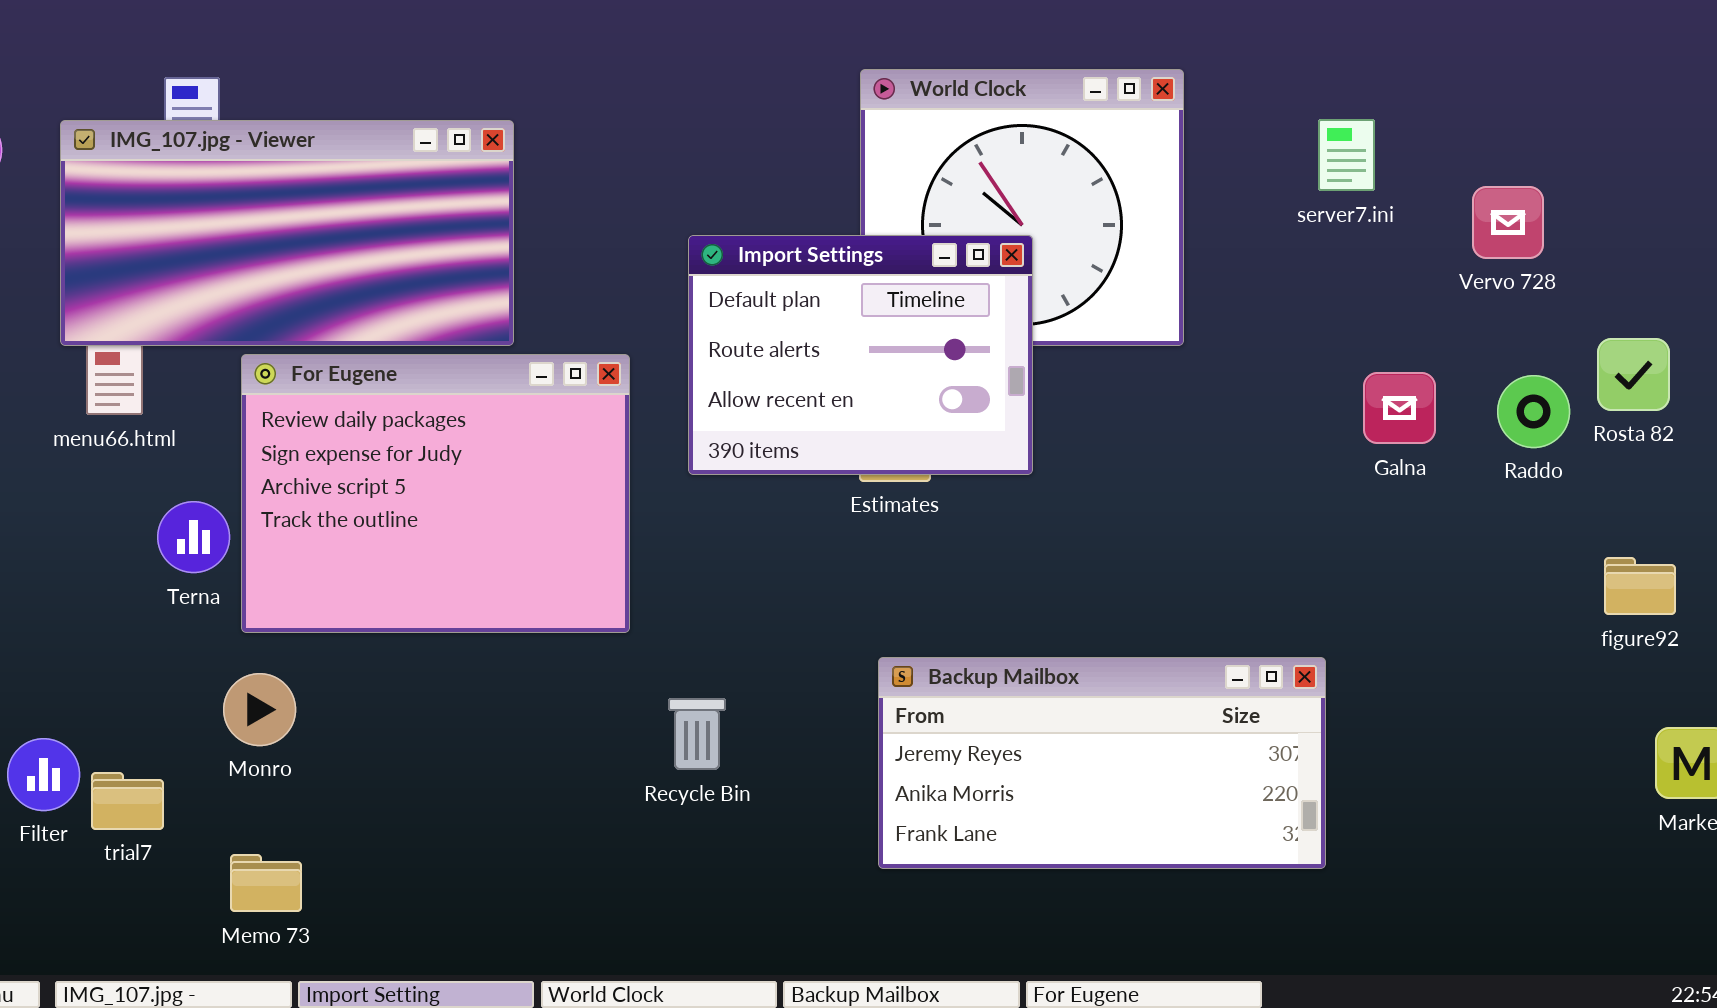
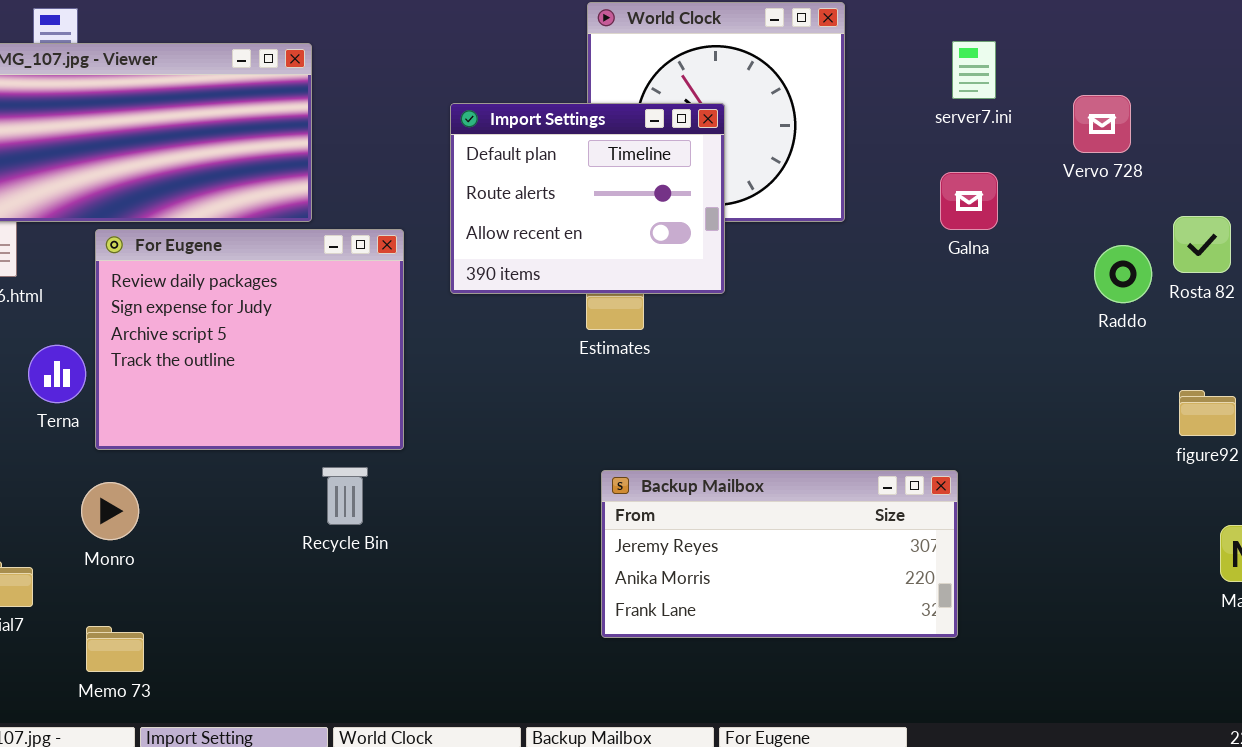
Import Settings: [688,235,1033,475] -> [450,103,725,294], moved
Galna: [1363,372,1436,444] -> [940,172,998,230], moved
Recycle Bin: [668,698,726,770] -> [322,467,368,525], moved

